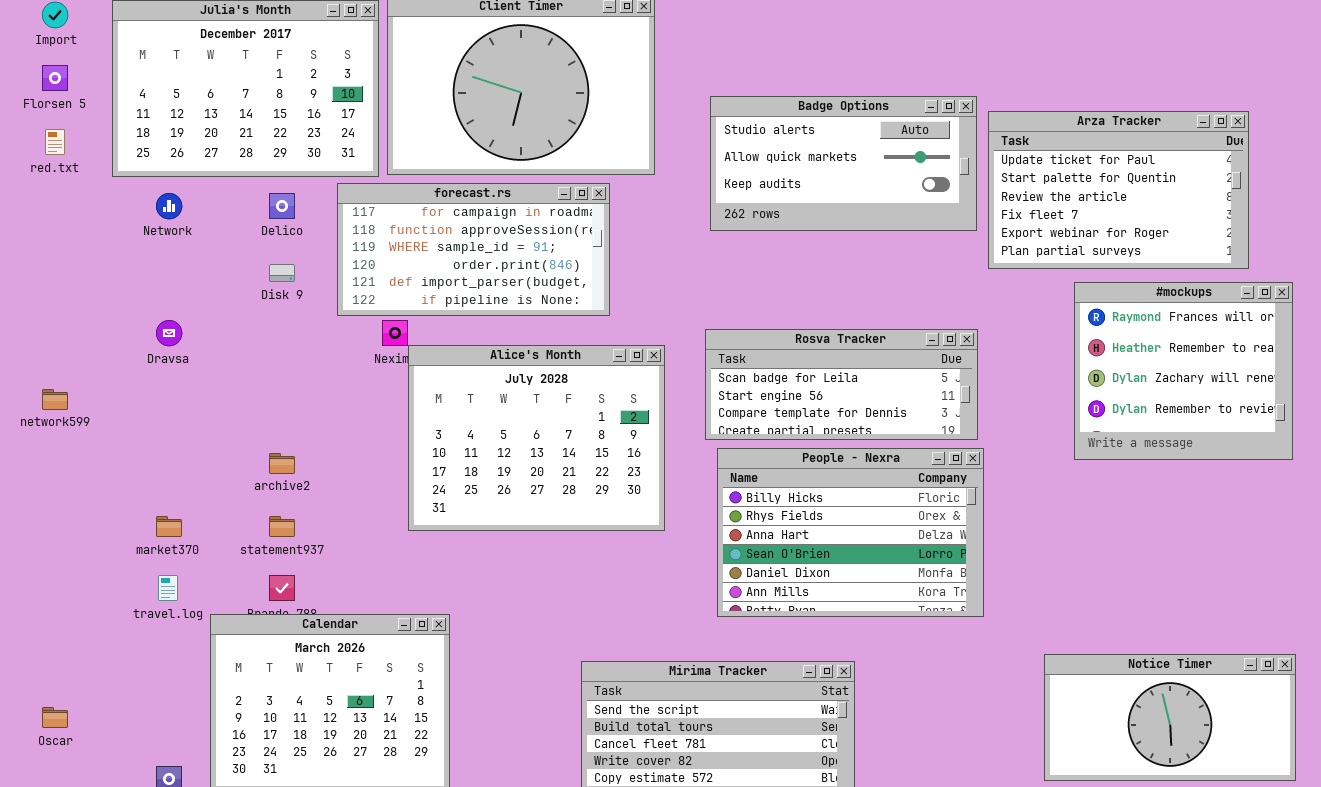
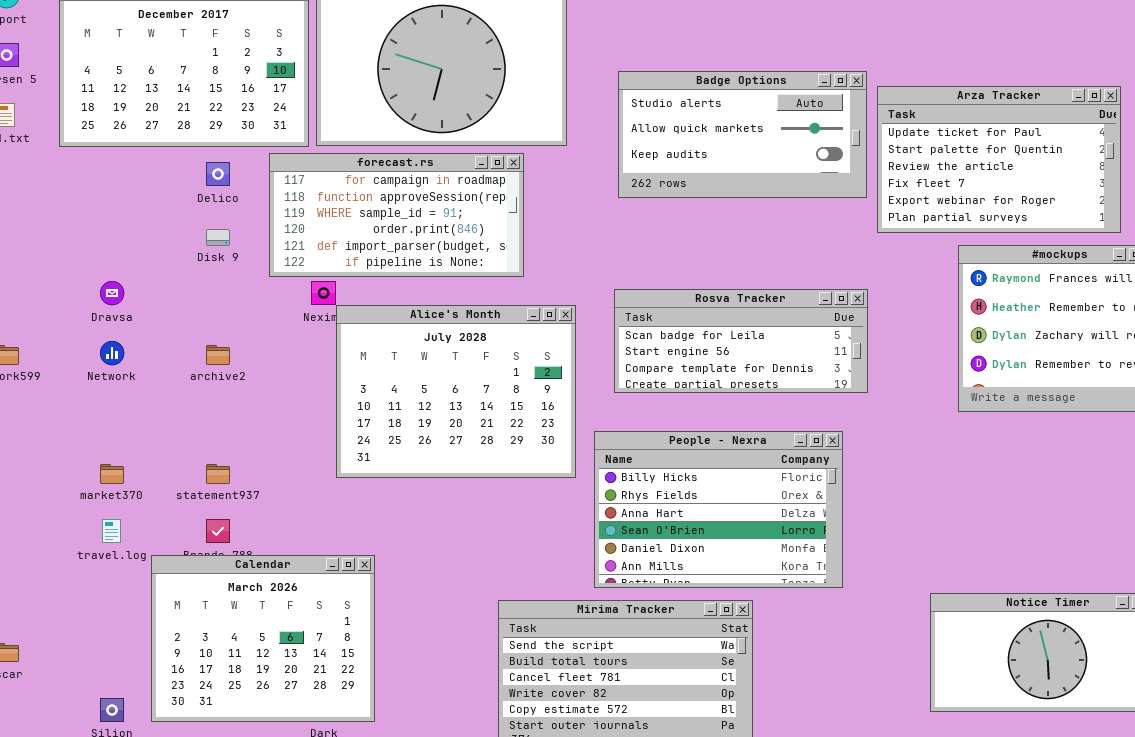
Network: [156,193,182,219] -> [100,341,124,365], moved
People - Nexra: [717,448,984,617] -> [594,431,843,588], moved
archive2: [269,453,295,474] -> [206,345,230,365], moved

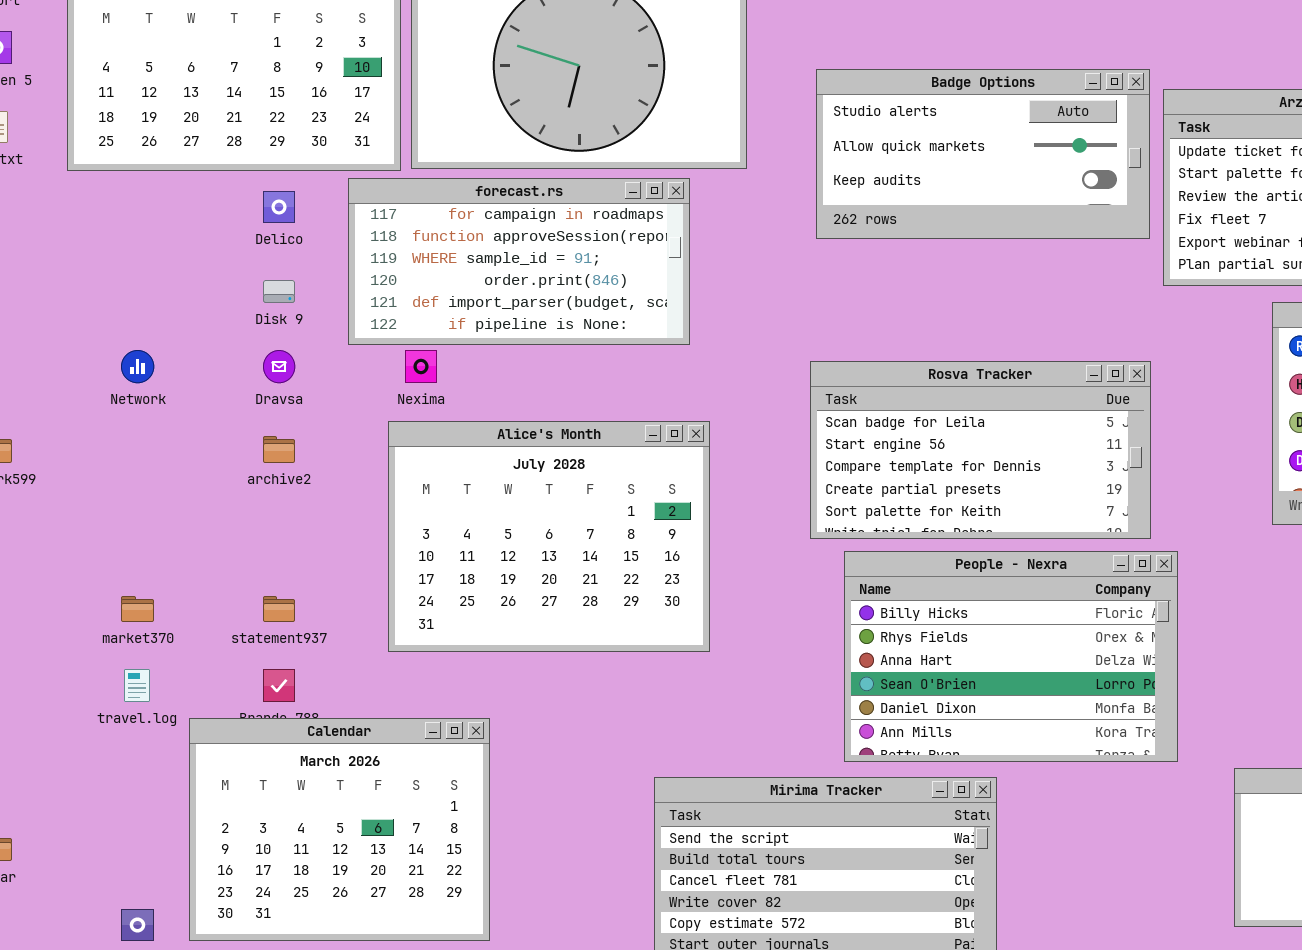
Dravsa: [100,281,124,305] -> [263,350,295,383], moved
Rosva Tracker: [614,289,868,393] -> [810,361,1151,539], resized
Alice's Month: [336,305,576,478] -> [388,421,710,652], moved
Network: [100,341,124,365] -> [121,350,154,383], moved
People - Nexra: [594,431,843,588] -> [844,551,1178,762], moved

